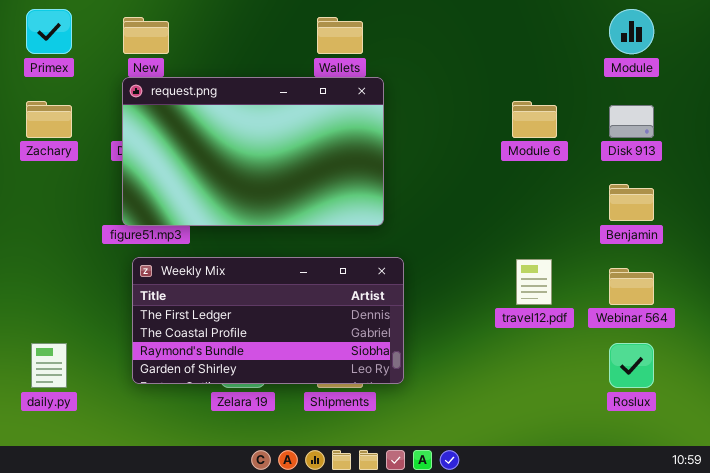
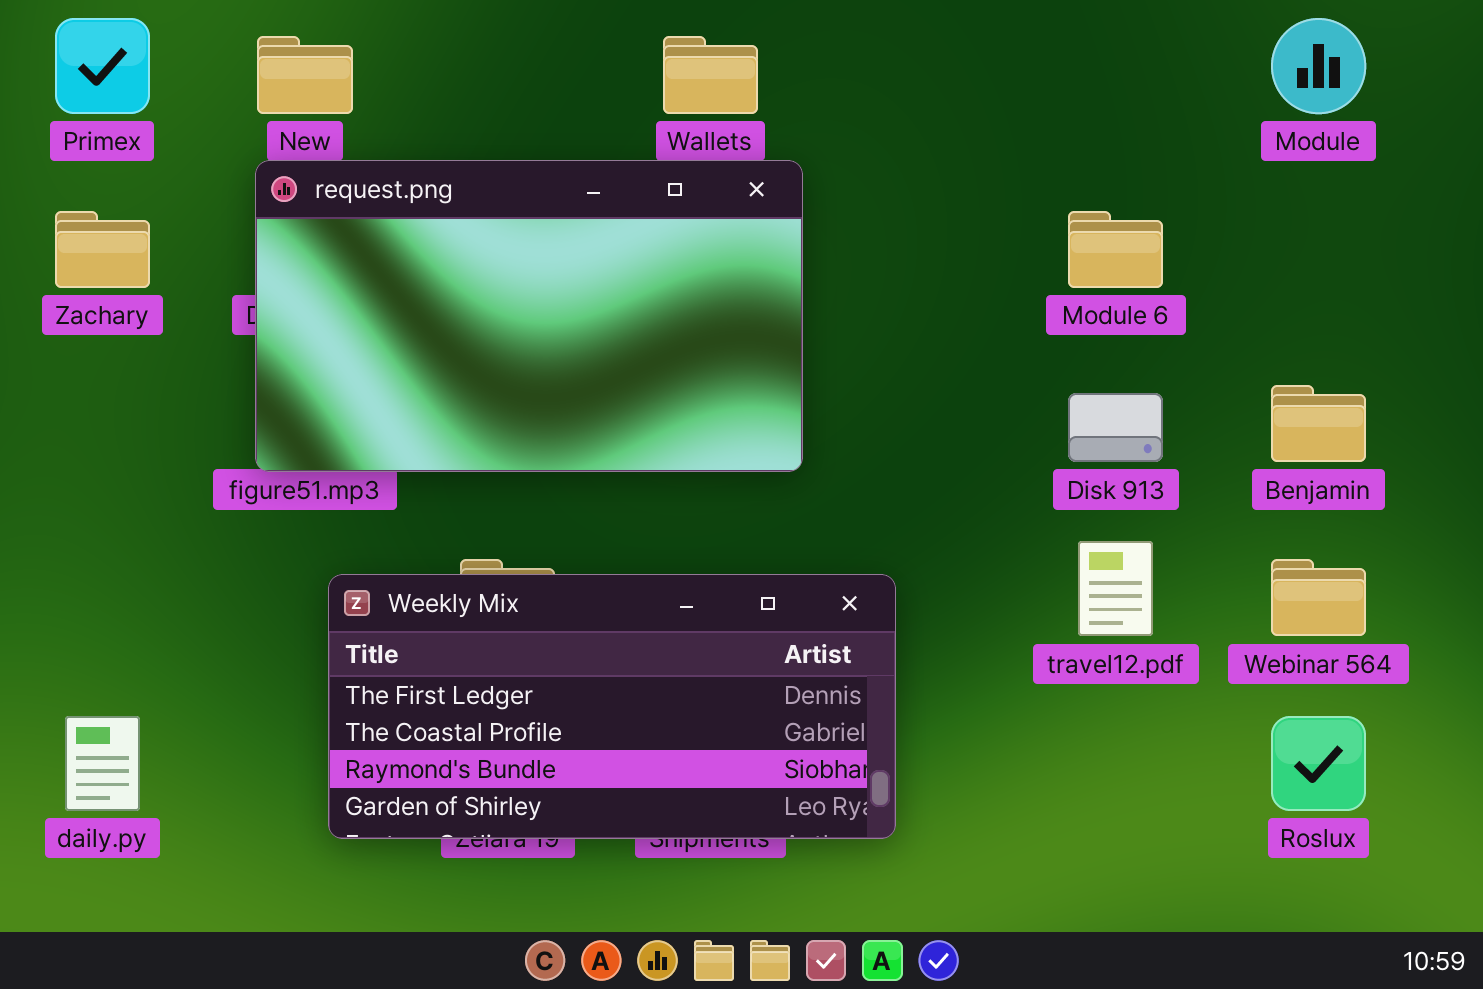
Disk 913: [609,105,654,138] -> [1068,393,1163,462], moved
Weekly Mix: [132,257,404,384] -> [328,574,896,839], moved

